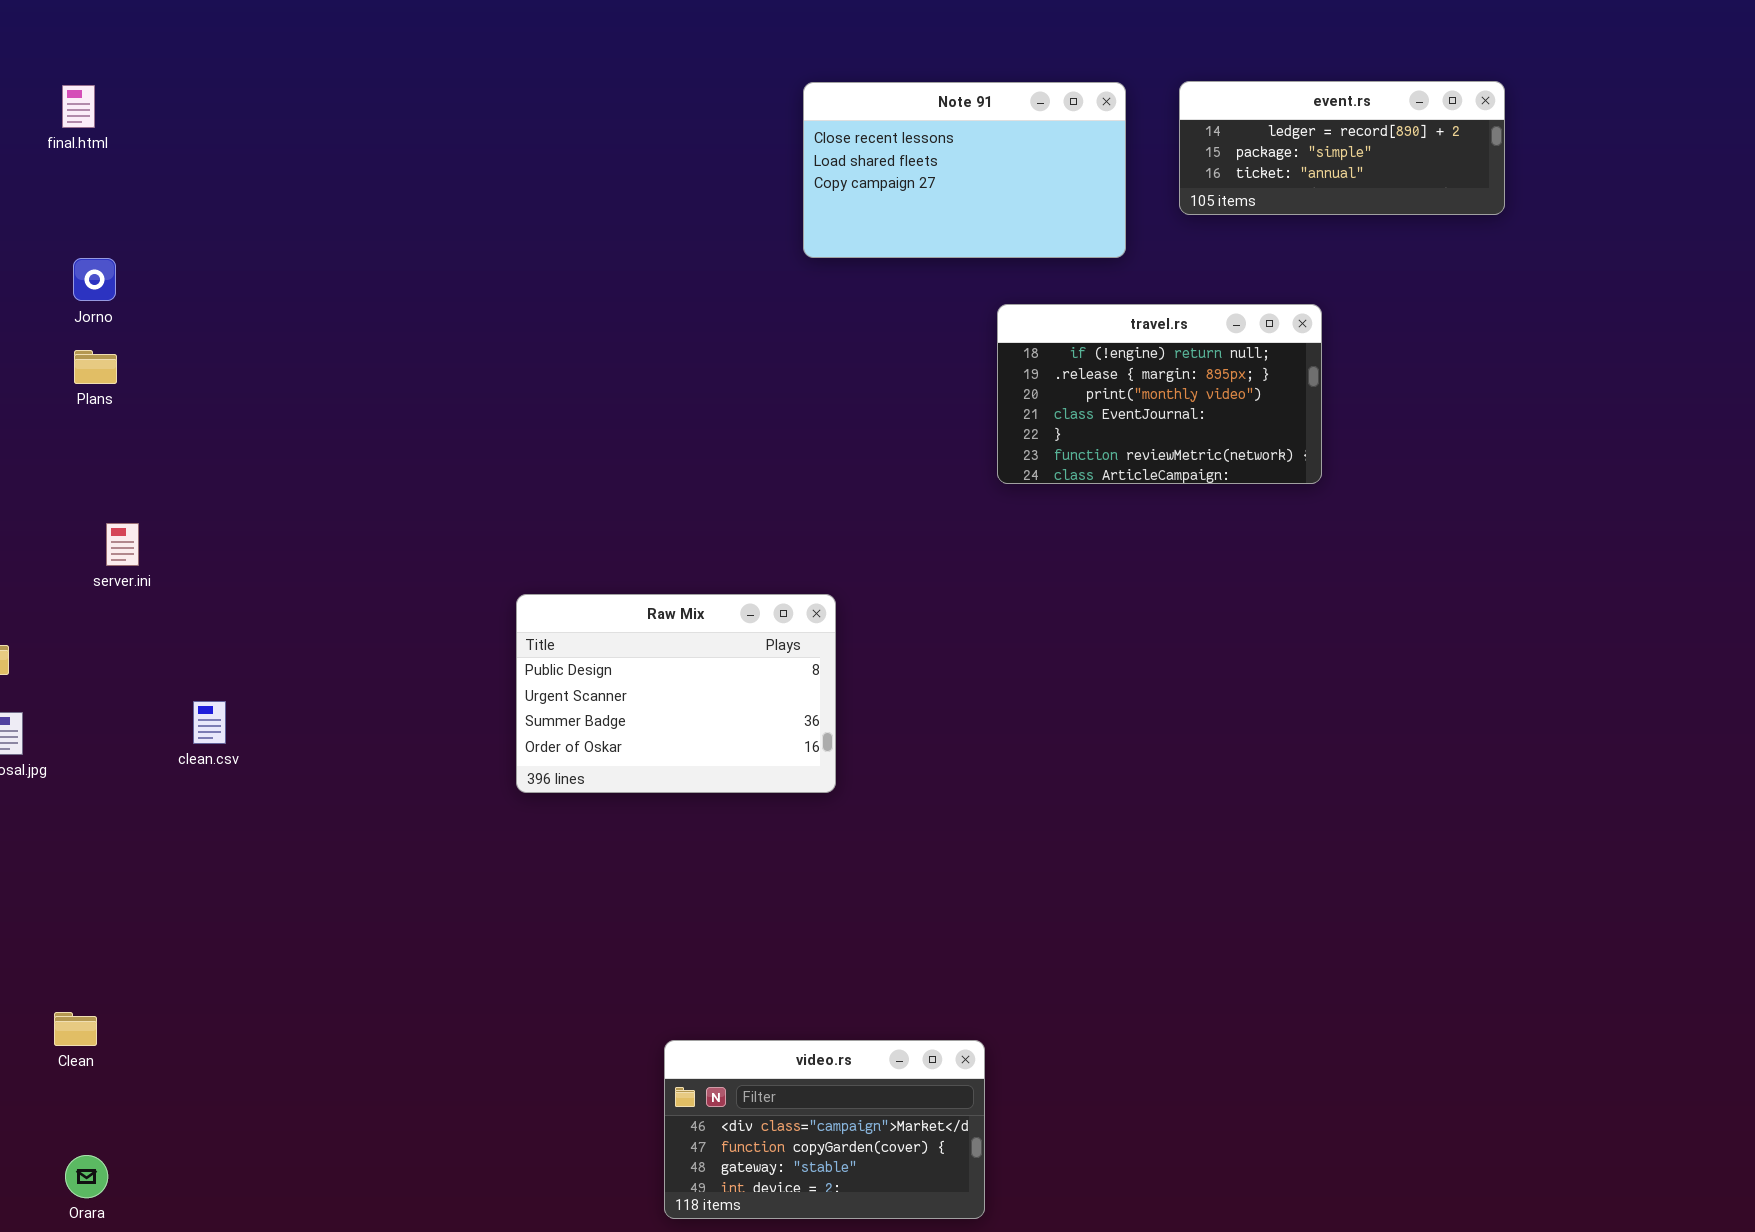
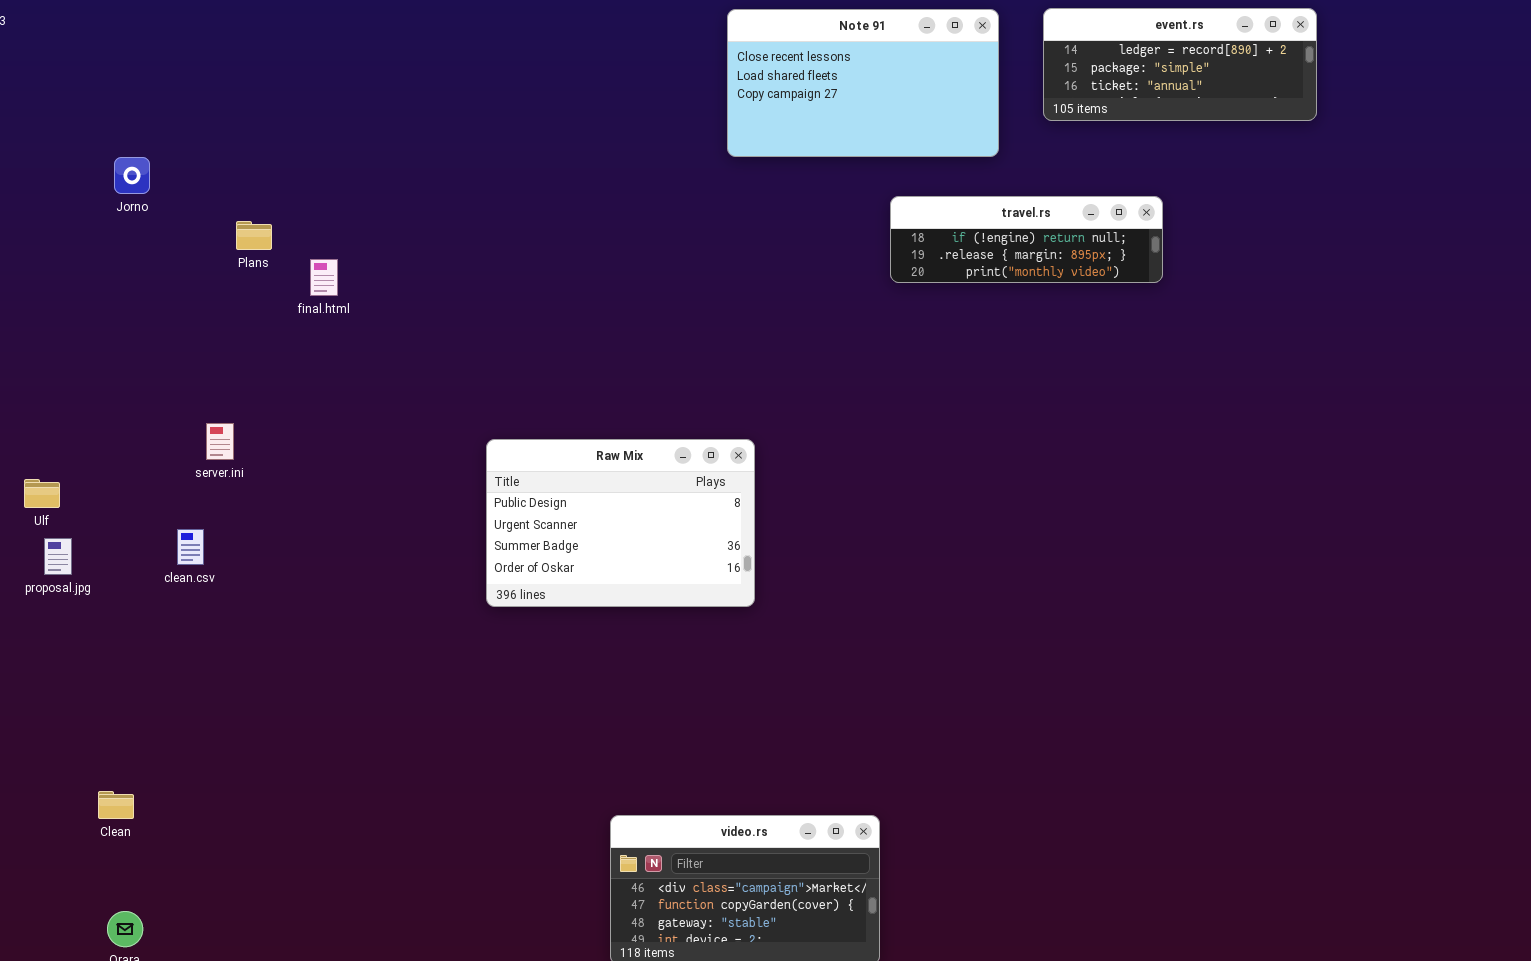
final.html: [62,85,95,128] -> [310,259,338,296], moved
travel.rs: [997,304,1322,484] -> [890,196,1163,283], resized
Plans: [74,350,117,384] -> [236,221,272,250], moved
server.ini: [106,523,139,566] -> [206,423,234,460], moved
clean.csv: [193,701,226,744] -> [177,529,204,565], moved

